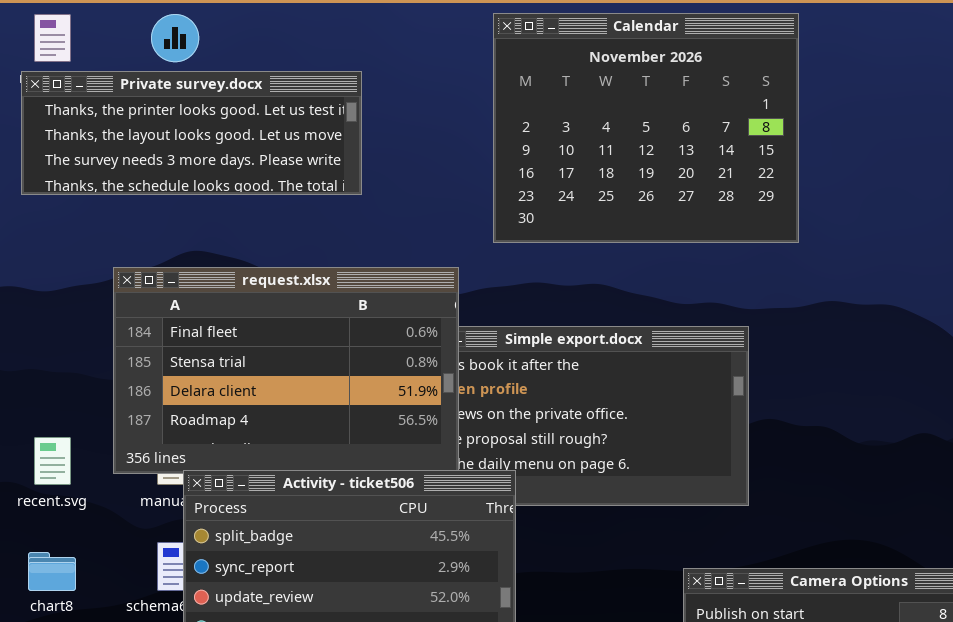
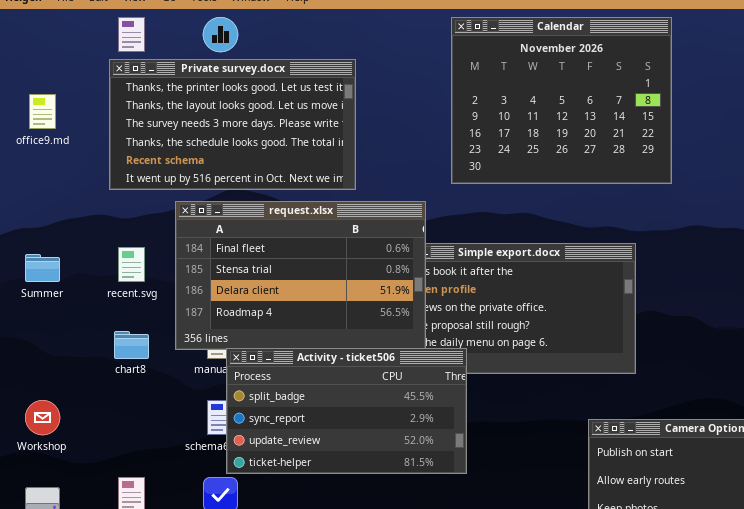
Private survey.docx: [21,71,362,195] -> [109,59,356,190], resized
recent.svg: [34,437,71,485] -> [118,247,145,282], moved
chart8: [28,552,76,591] -> [114,331,149,359], moved

